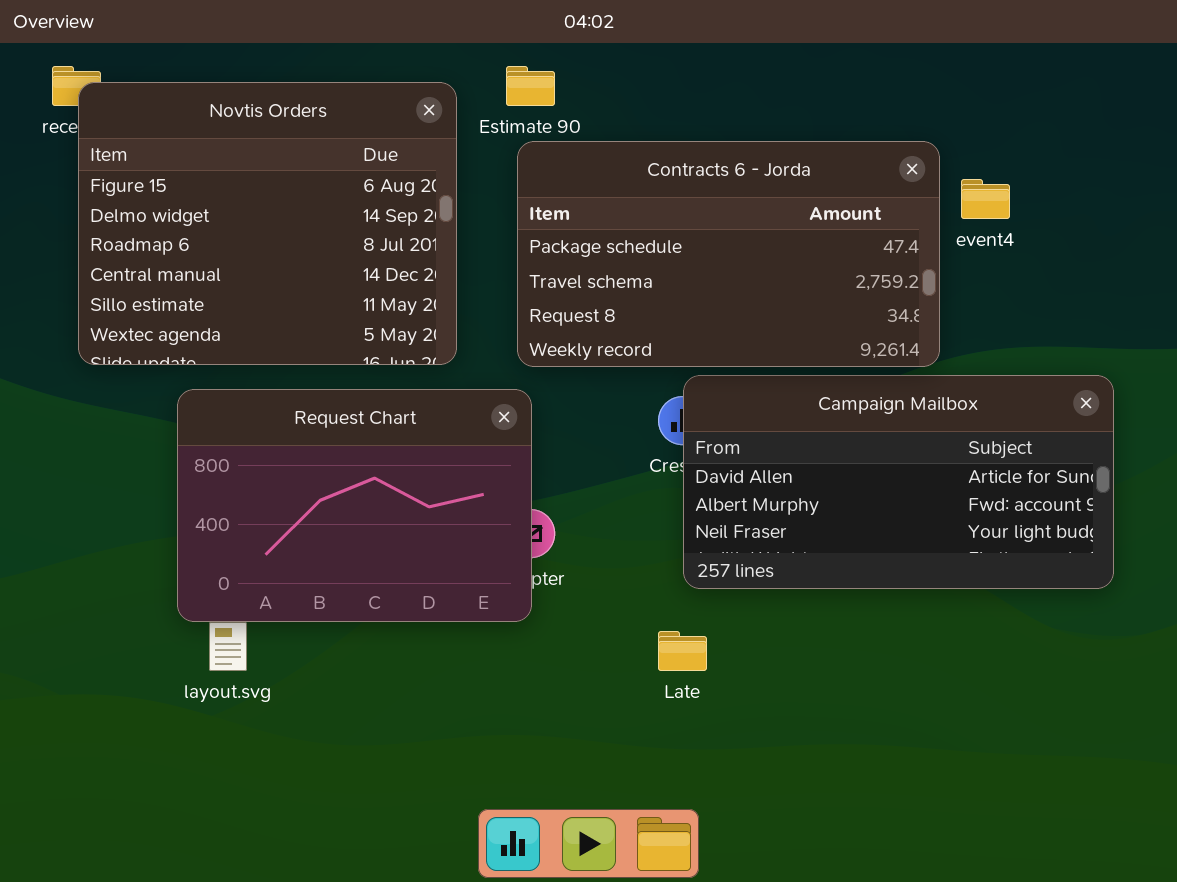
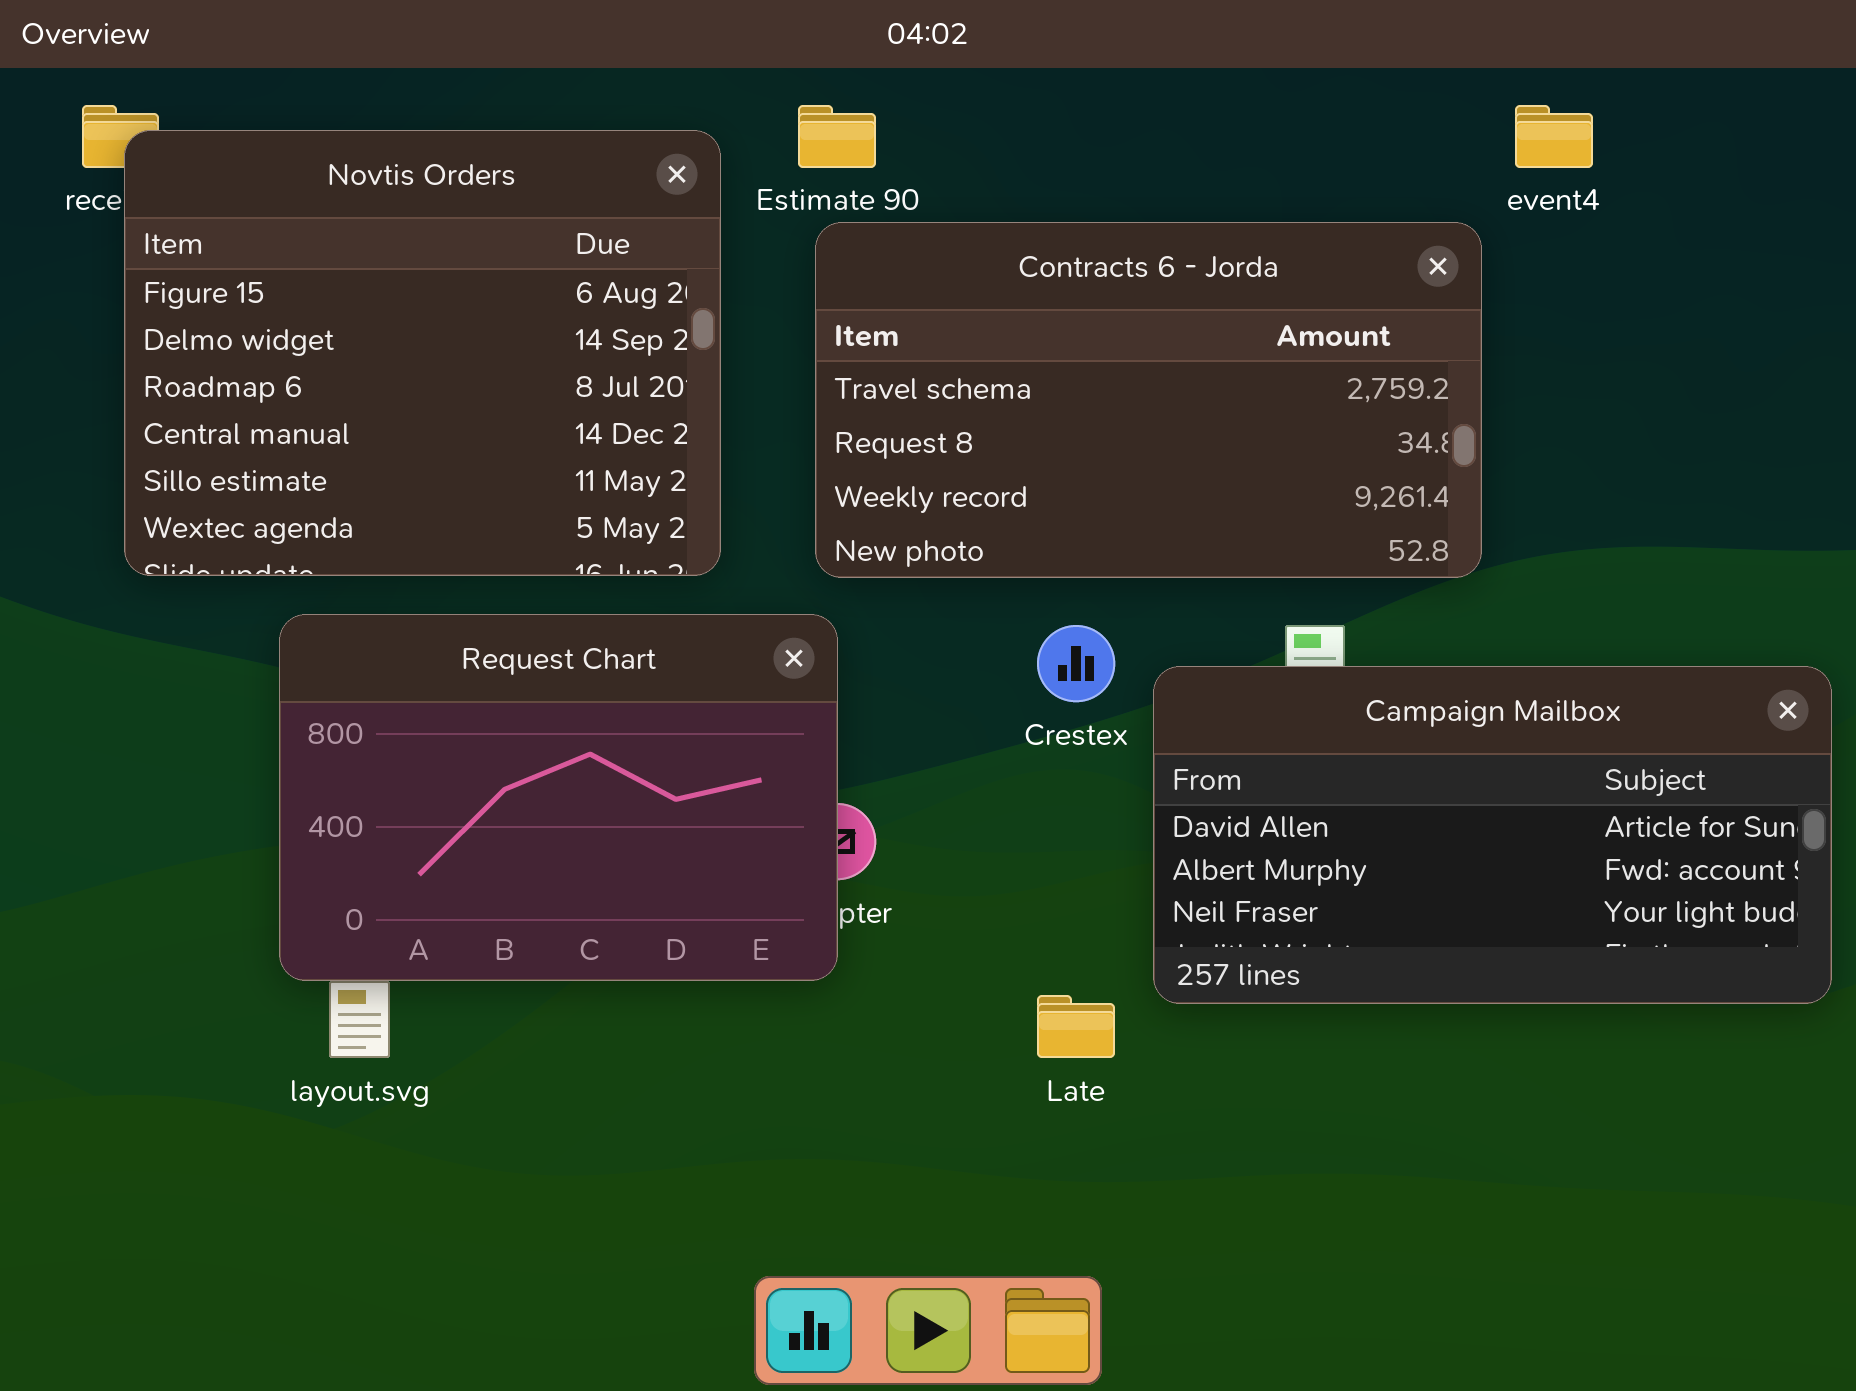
Contracts 6 - Jorda: [517,141,940,367] -> [815,222,1482,578], scrolled down 1 row
event4: [961,179,1010,219] -> [1515,105,1593,168], moved
Campaign Mailbox: [683,375,1114,589] -> [1153,666,1832,1004], moved

